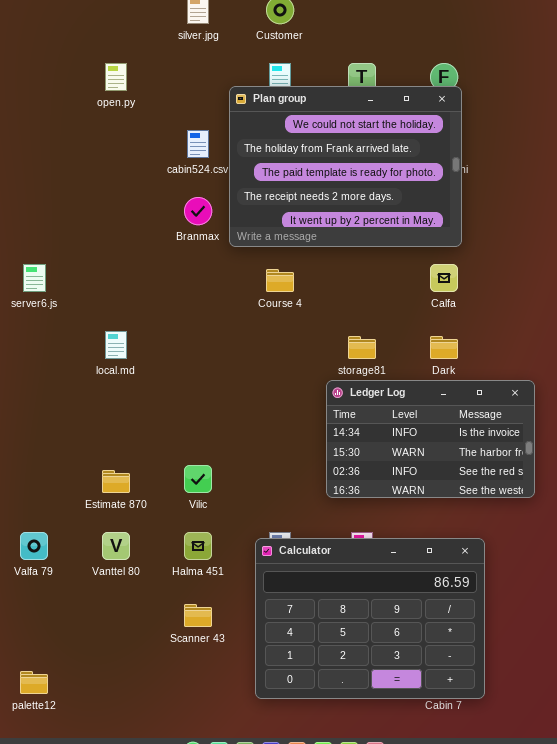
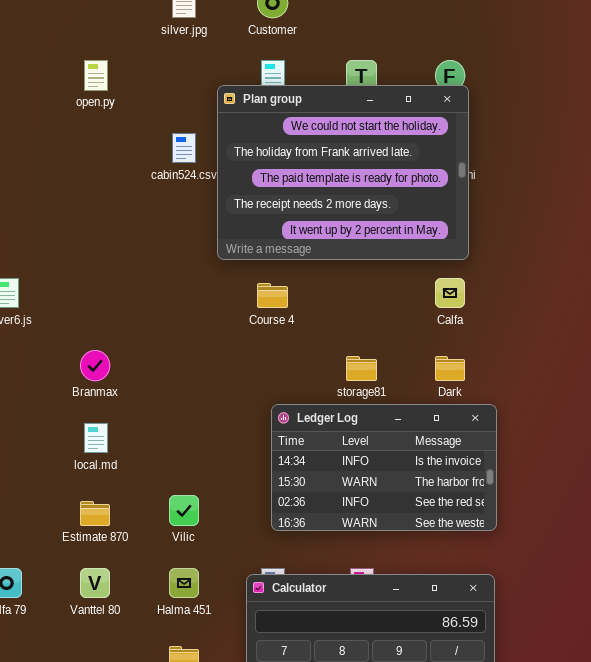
Branmax: [184,197,212,225] -> [80,350,110,381], moved
local.md: [105,331,127,359] -> [84,423,108,453], moved
Ledger Log: [326,380,535,498] -> [271,404,497,531], moved

